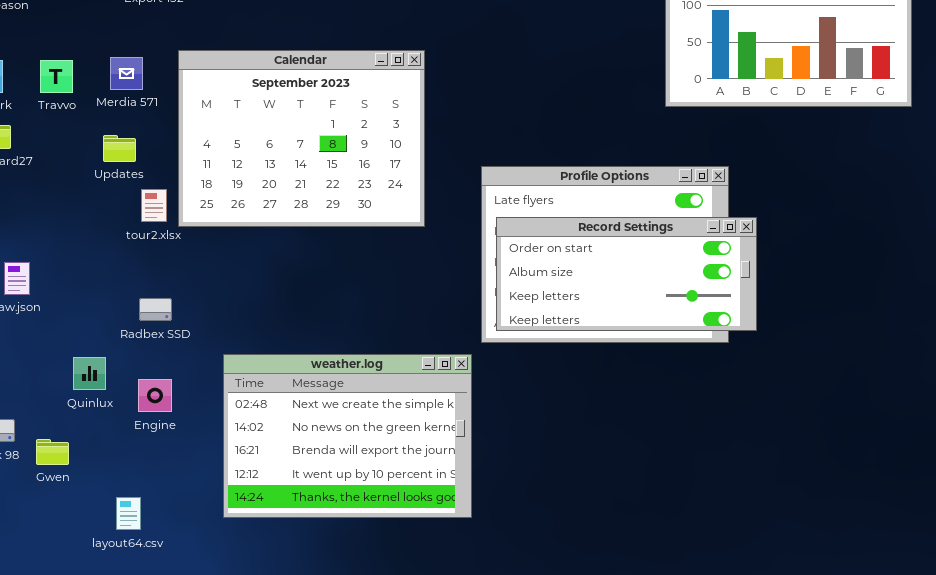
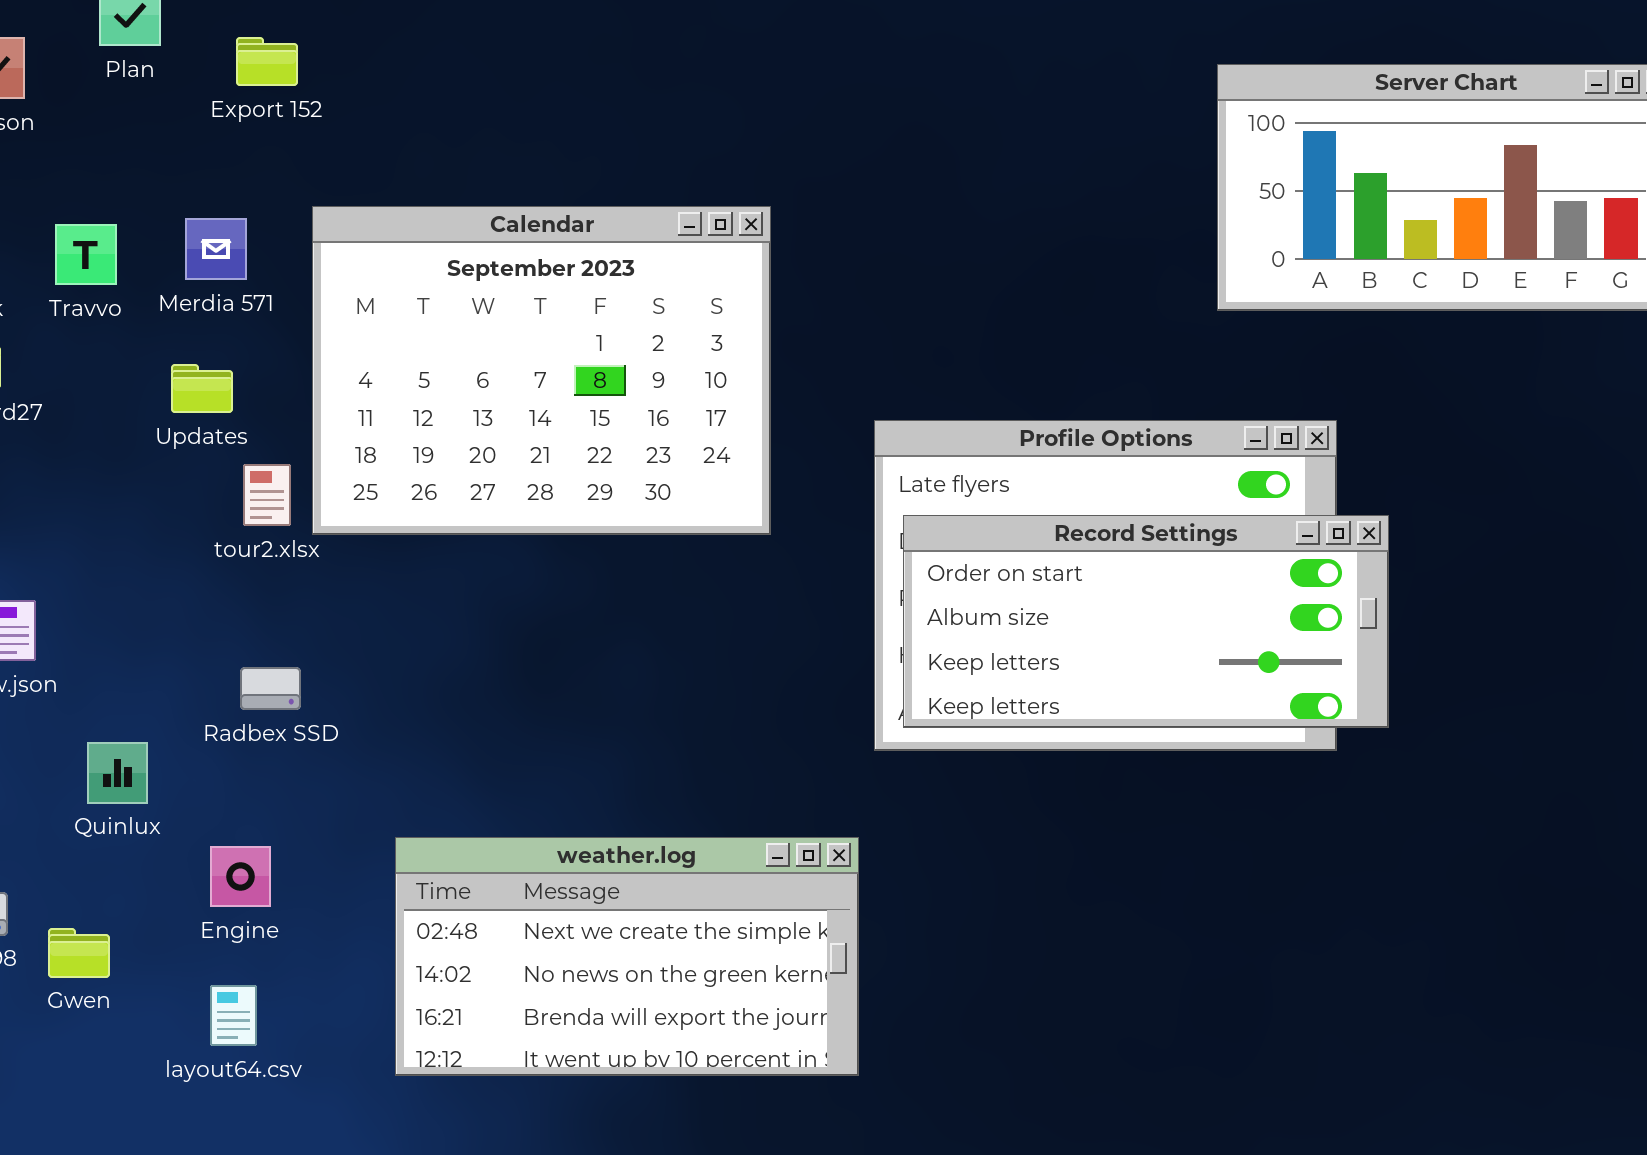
weather.log: [223,354,472,518] -> [395,837,859,1076], resized
Quinlux: [73,357,106,390] -> [87,742,148,804], moved
Engine: [138,379,172,412] -> [210,846,271,907], moved
layout64.csv: [116,497,141,530] -> [210,985,257,1046], moved

